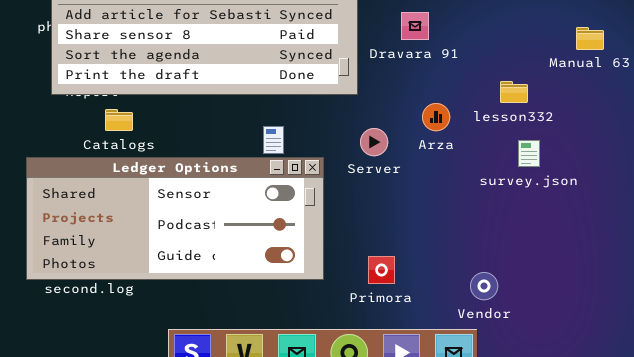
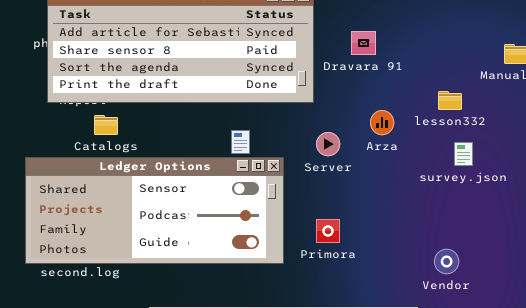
Primora: [368,256,395,284] -> [316,219,340,243], moved
Vendor: [470,272,498,300] -> [434,249,459,274], moved

